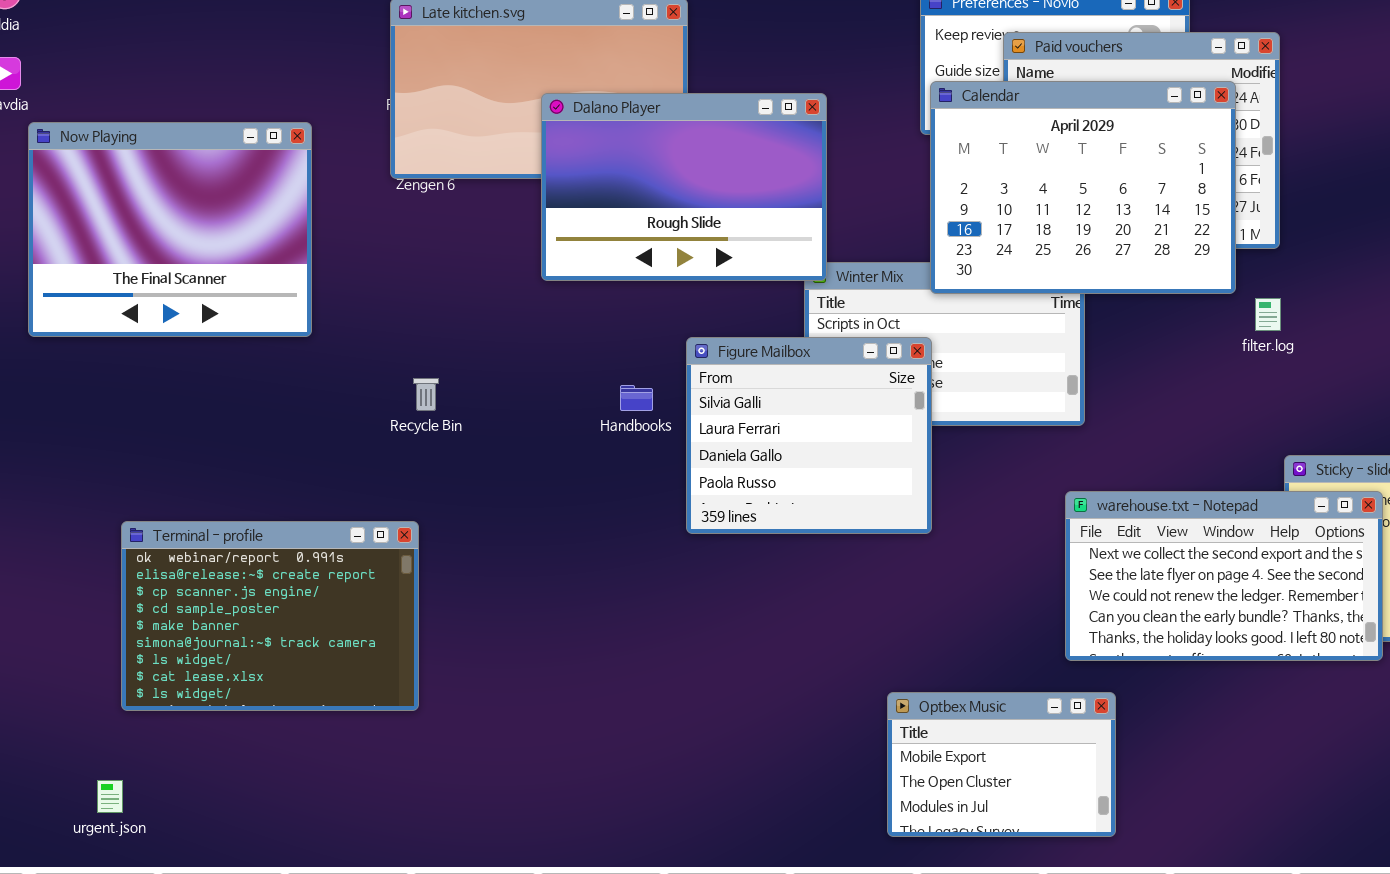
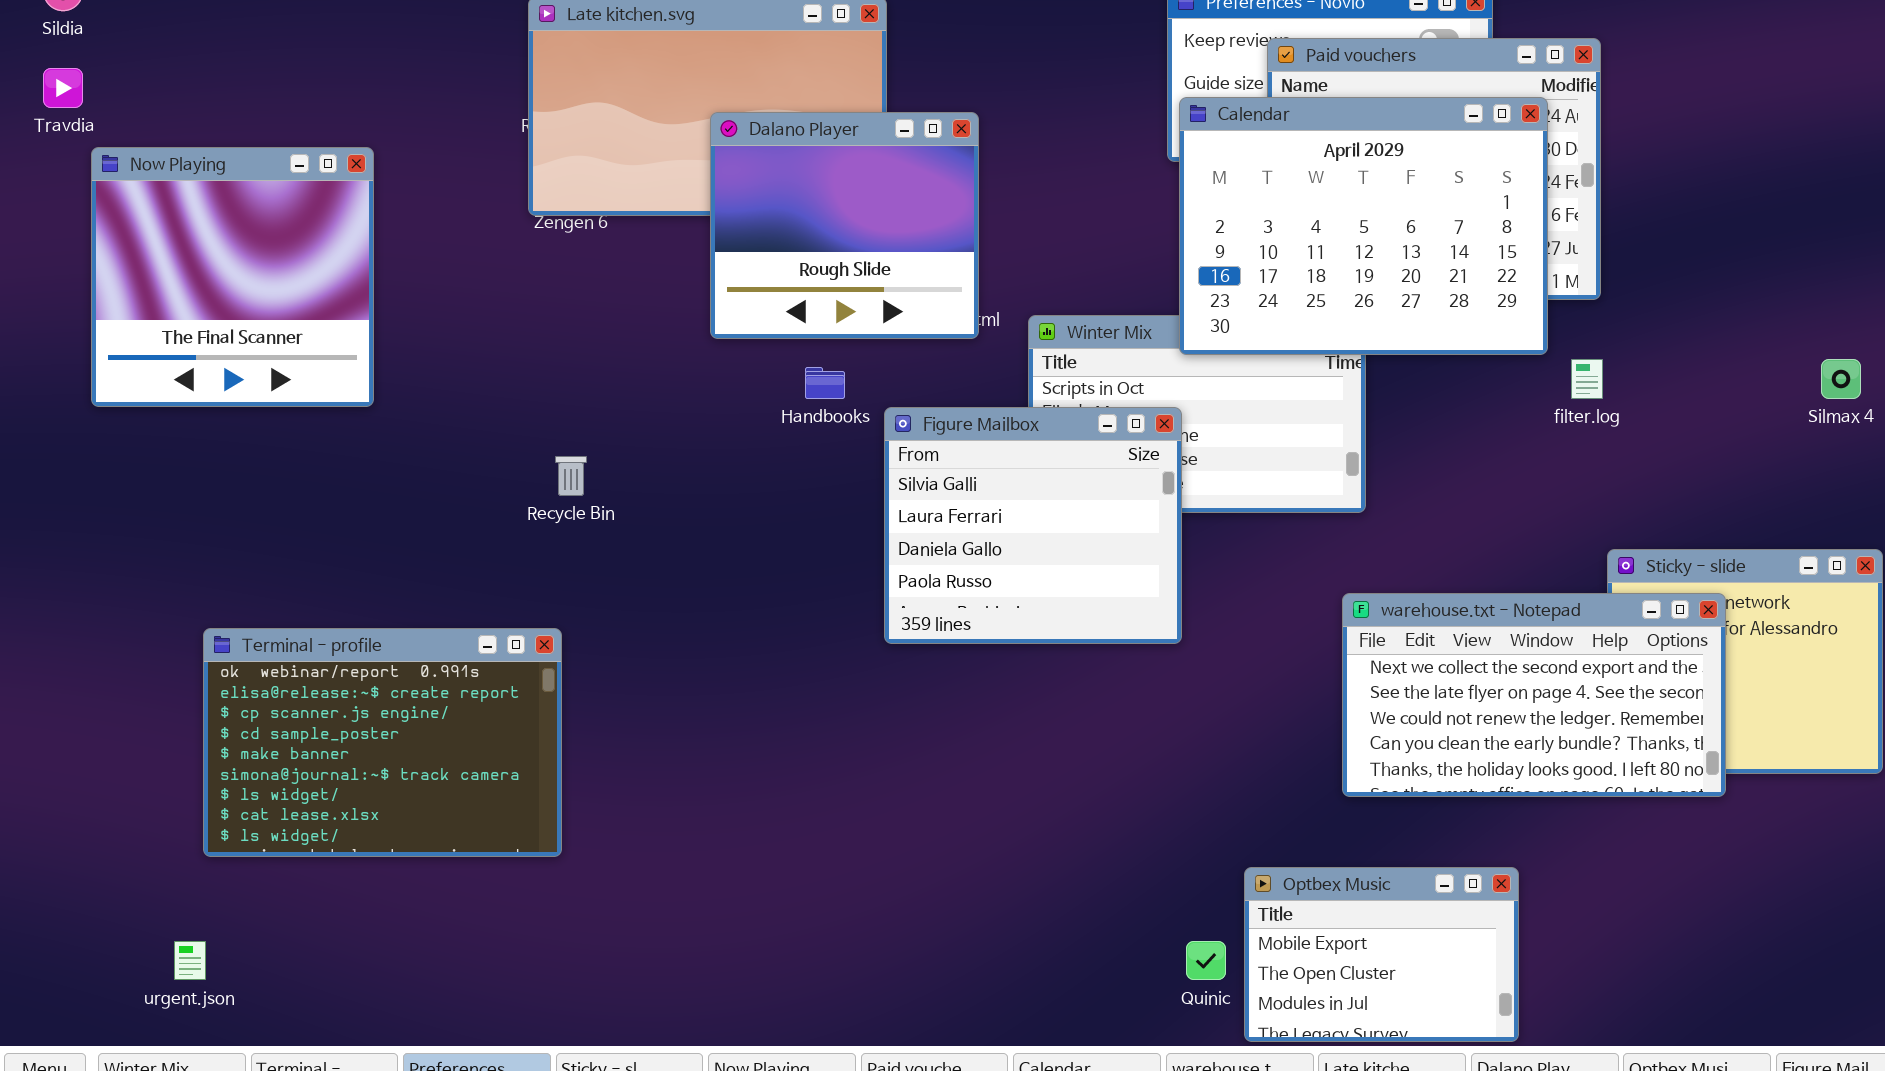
Dalano Player: [541,93,827,281] -> [710,112,979,339], resized
Now Playing: [28,122,312,337] -> [91,147,374,407], resized
Handbooks: [620,385,653,411] -> [805,367,845,399], moved
Optbex Music: [887,692,1116,837] -> [1244,867,1519,1042], moved

